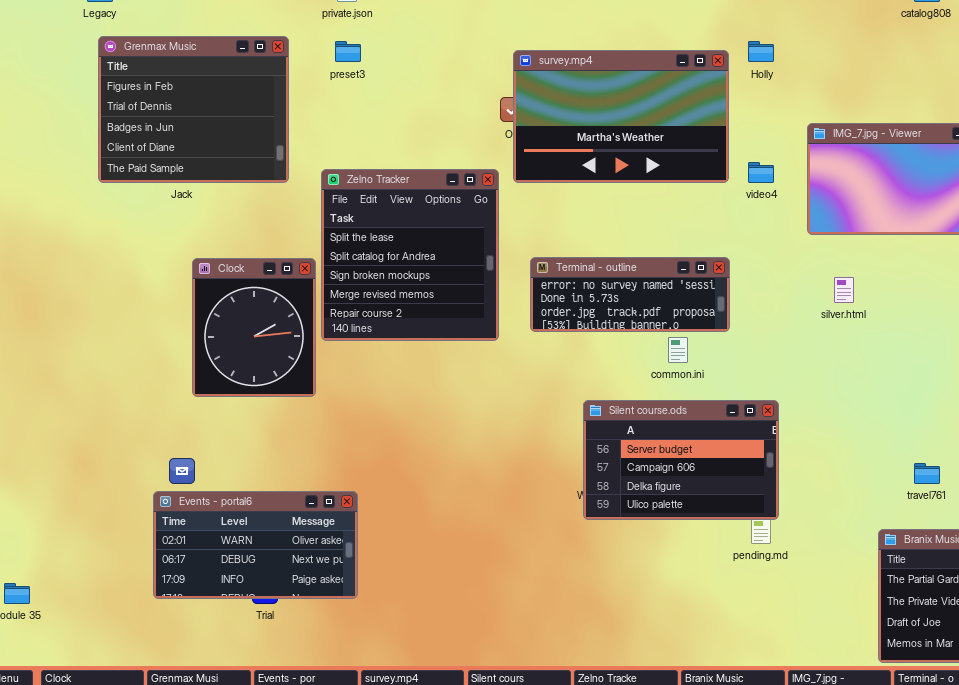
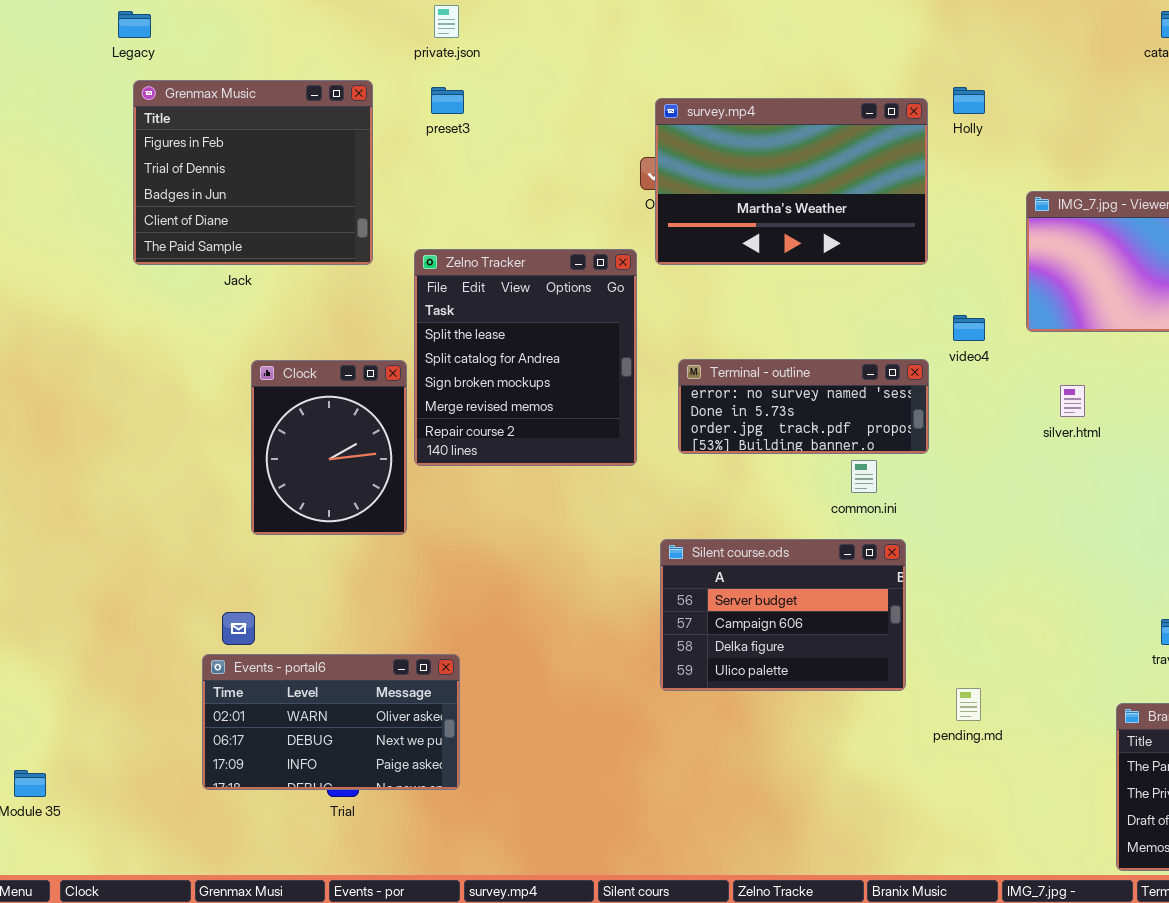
video4: [748,162,774,183] -> [953,315,985,341], moved
Silent course.ods: [583,400,779,520] -> [660,539,906,691], moved

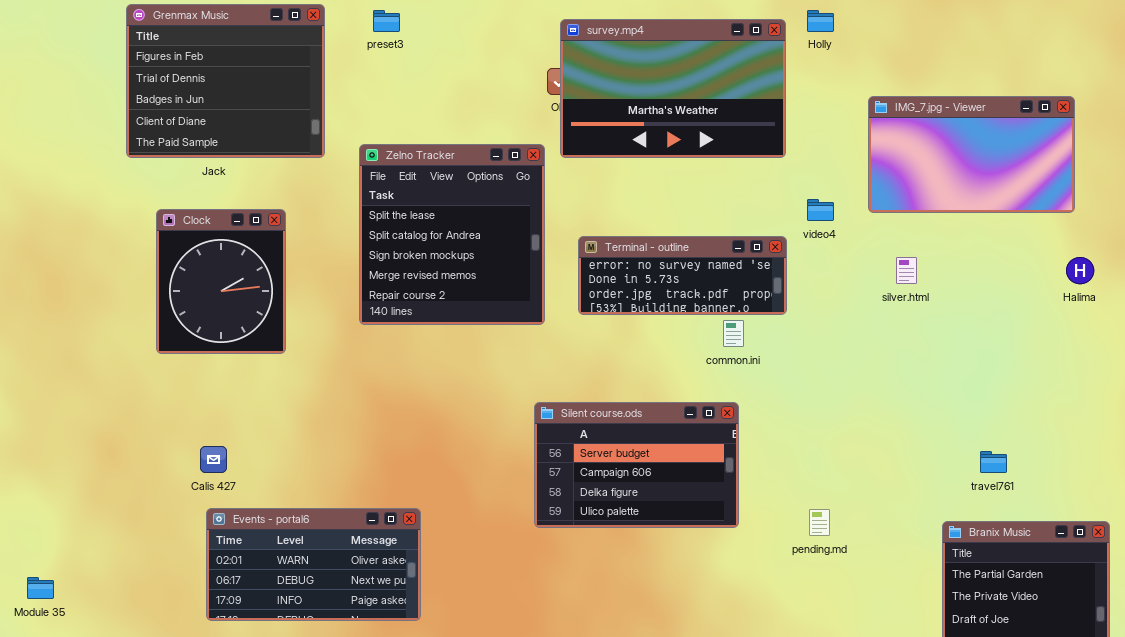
Clock: [251,360,407,535] -> [156,209,286,354], moved
Silent course.ods: [660,539,906,691] -> [534,402,739,528], moved
Events - portal6: [202,654,460,790] -> [206,508,421,621], moved

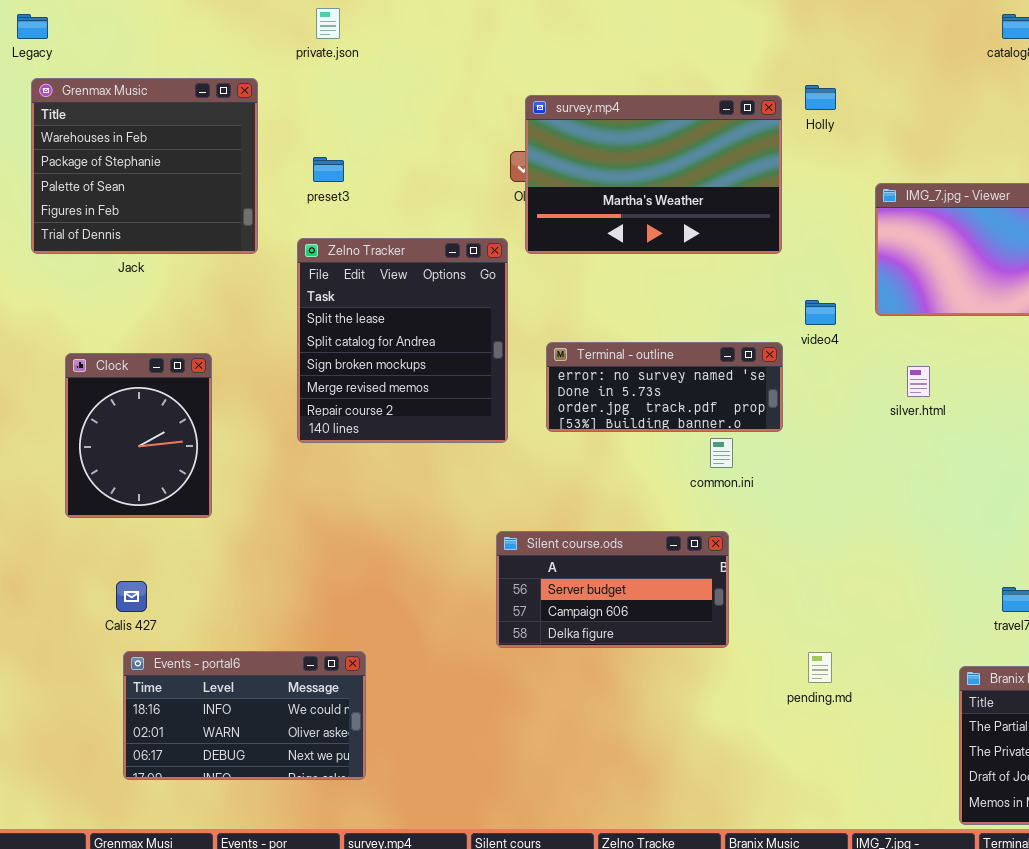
Grenmax Music: [126,4,325,158] -> [31,78,258,254], scrolled up 3 rows
preset3: [373,10,400,32] -> [313,157,344,182], moved
Clock: [156,209,286,354] -> [65,353,212,518], moved
Silent course.ods: [534,402,739,528] -> [496,531,729,648], resized
Events - portal6: [206,508,421,621] -> [123,651,366,780], scrolled up 1 row

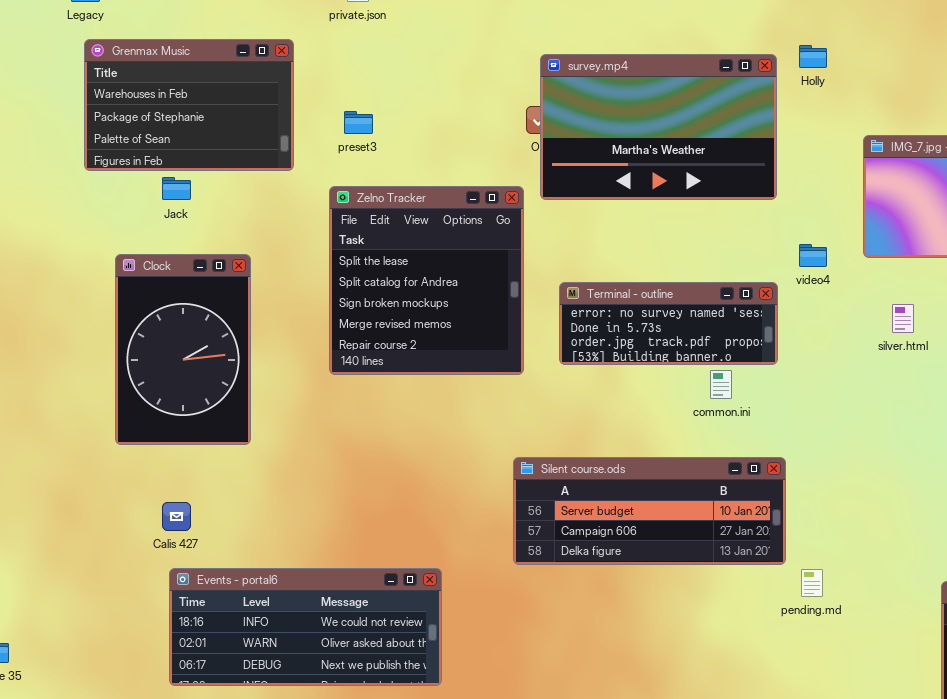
Grenmax Music: [31,78,258,254] -> [84,39,294,171], resized
Clock: [65,353,212,518] -> [115,254,251,445], resized
Silent course.ods: [496,531,729,648] -> [513,457,786,565], resized
Events - portal6: [123,651,366,780] -> [169,568,442,686], resized

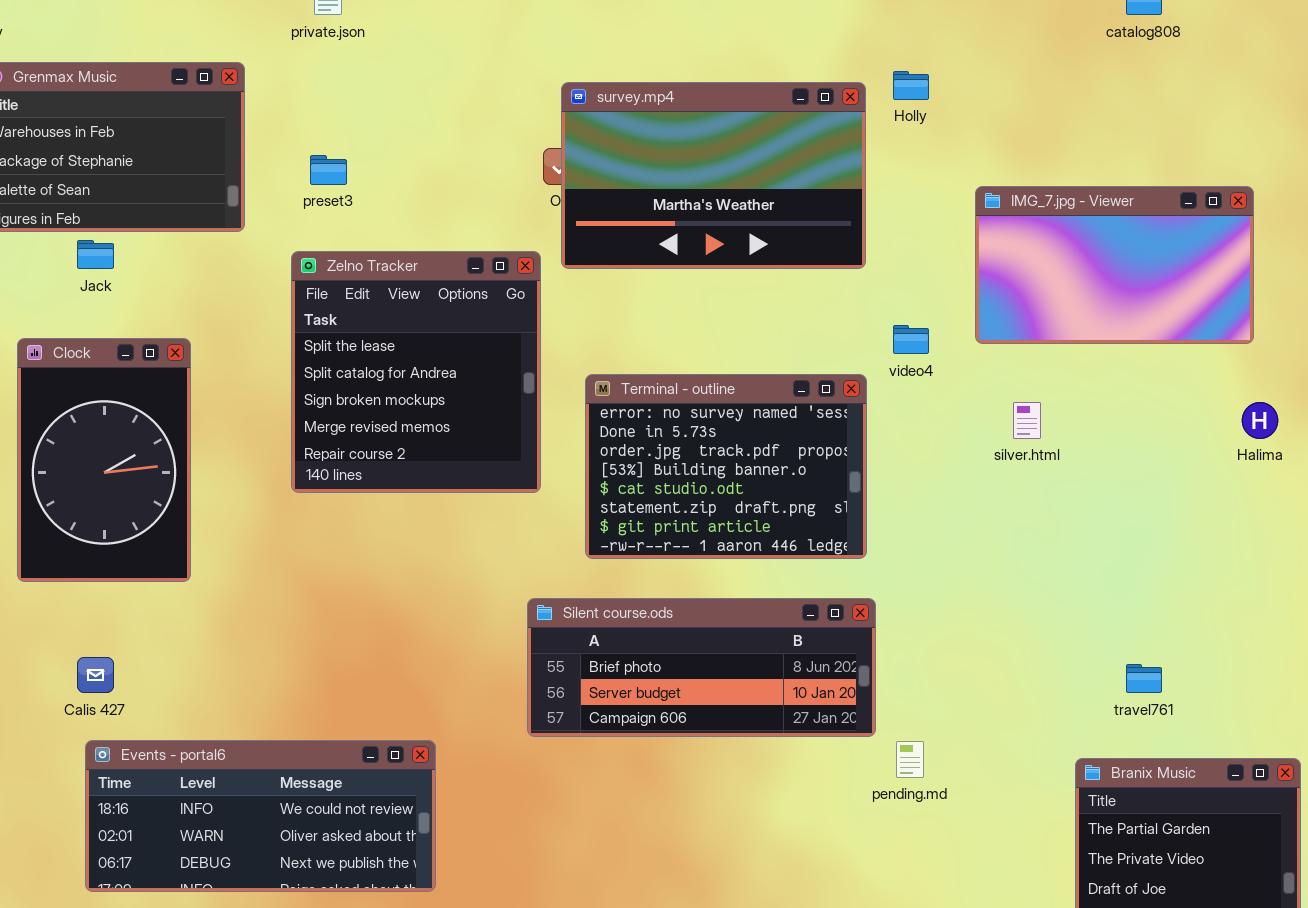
Terminal - outline: [559,282,778,365] -> [585,374,867,559], resized
Silent course.ods: [513,457,786,565] -> [527,598,876,737], scrolled up 1 row

